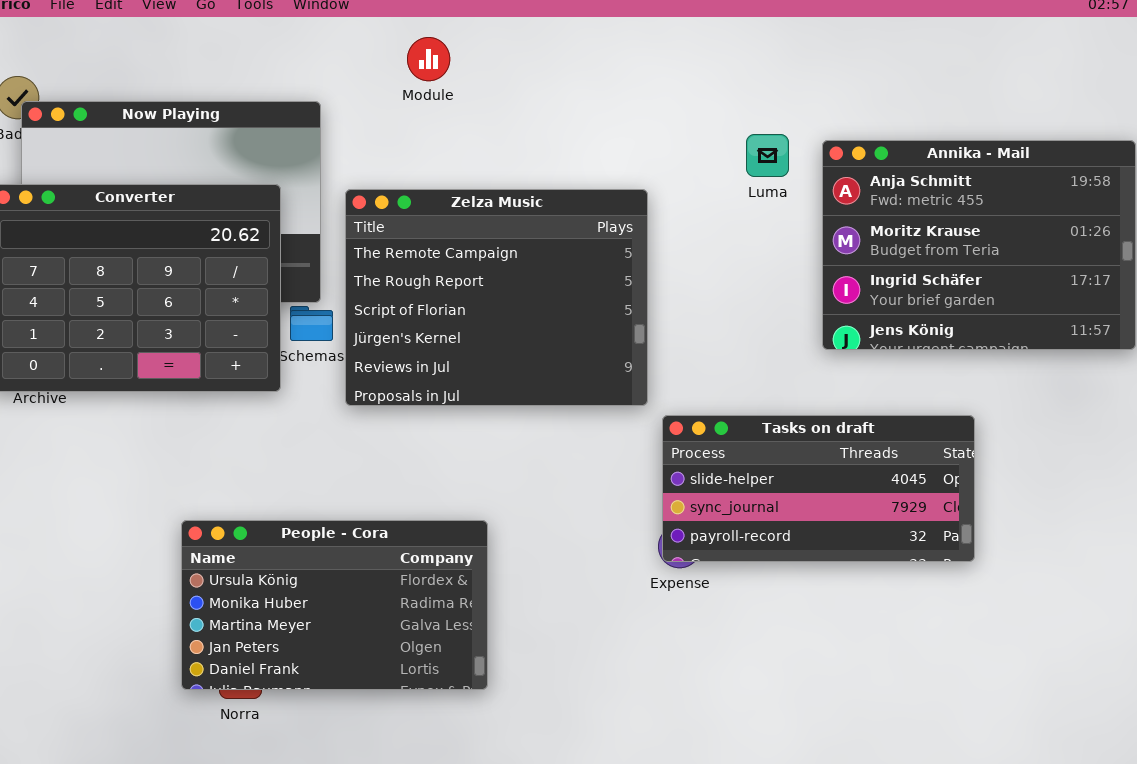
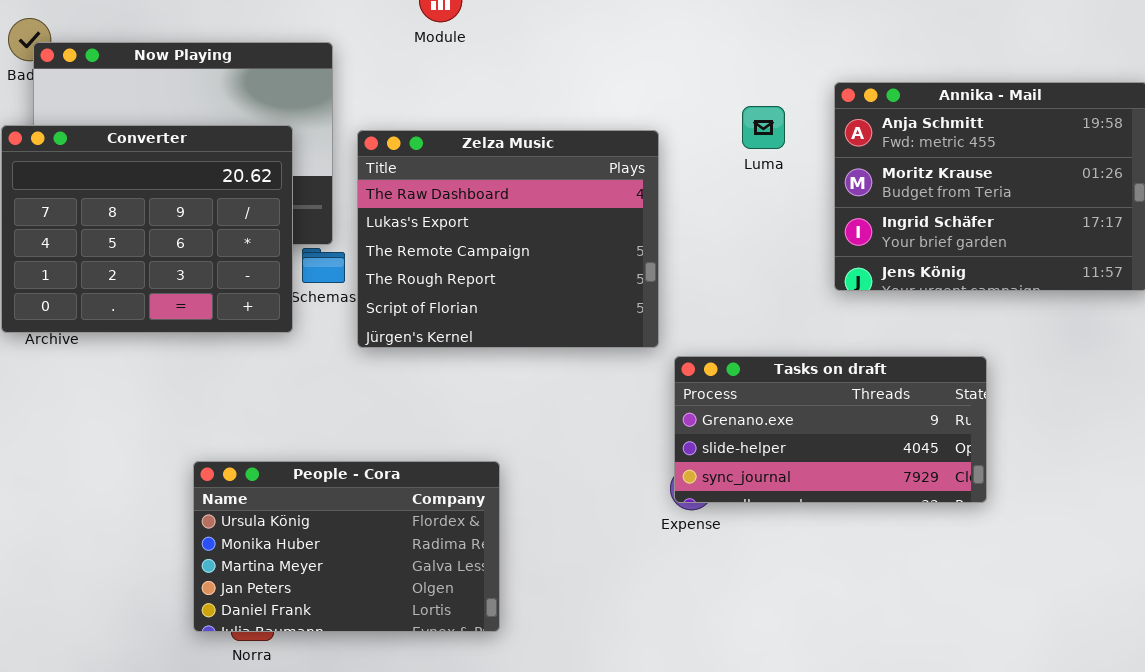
Luma: [746,134,789,177] -> [742,106,785,149], moved
Zelza Music: [345,189,648,406] -> [357,130,659,348], scrolled up 2 rows
Tasks on draft: [662,415,975,562] -> [674,356,987,503], scrolled up 1 row

